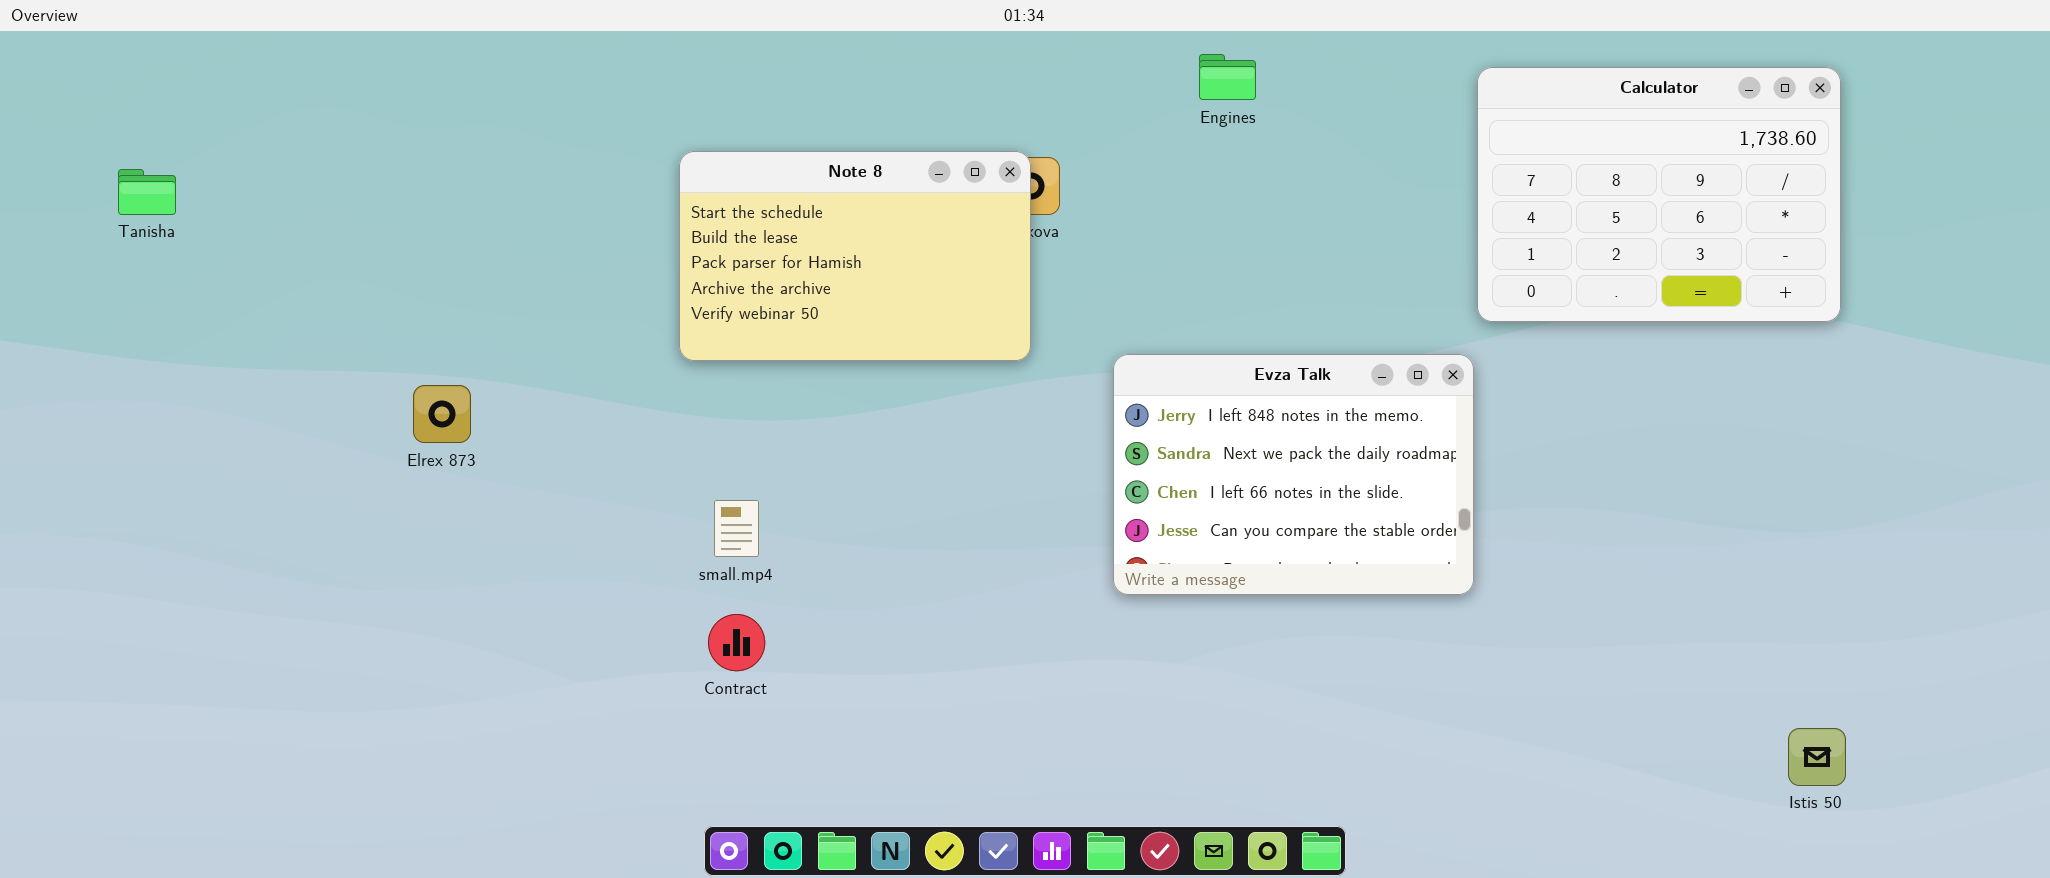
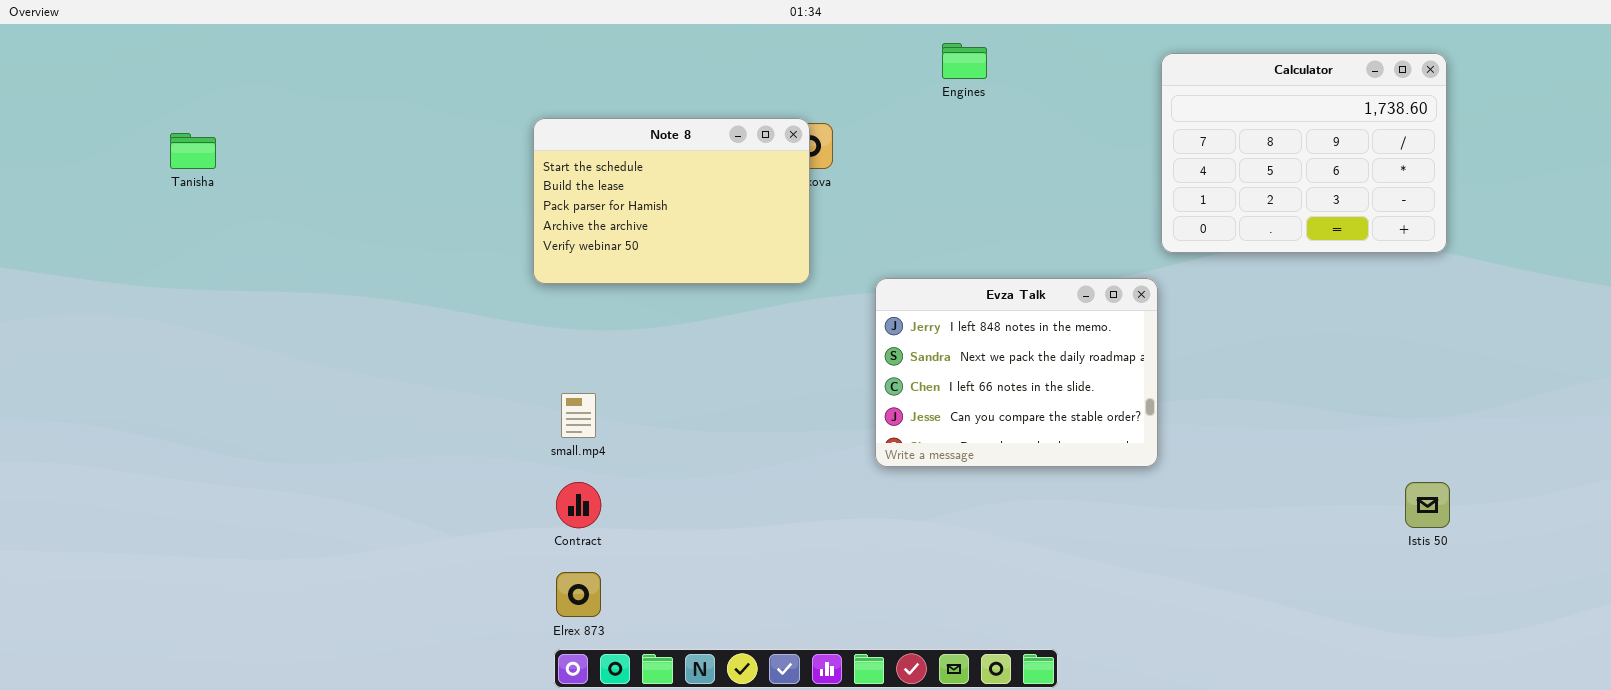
Tanisha: [118,169,176,215] -> [170,133,216,169], moved
Elrex 873: [413,385,471,443] -> [556,572,601,617], moved
Istis 50: [1788,728,1846,786] -> [1405,482,1450,528], moved

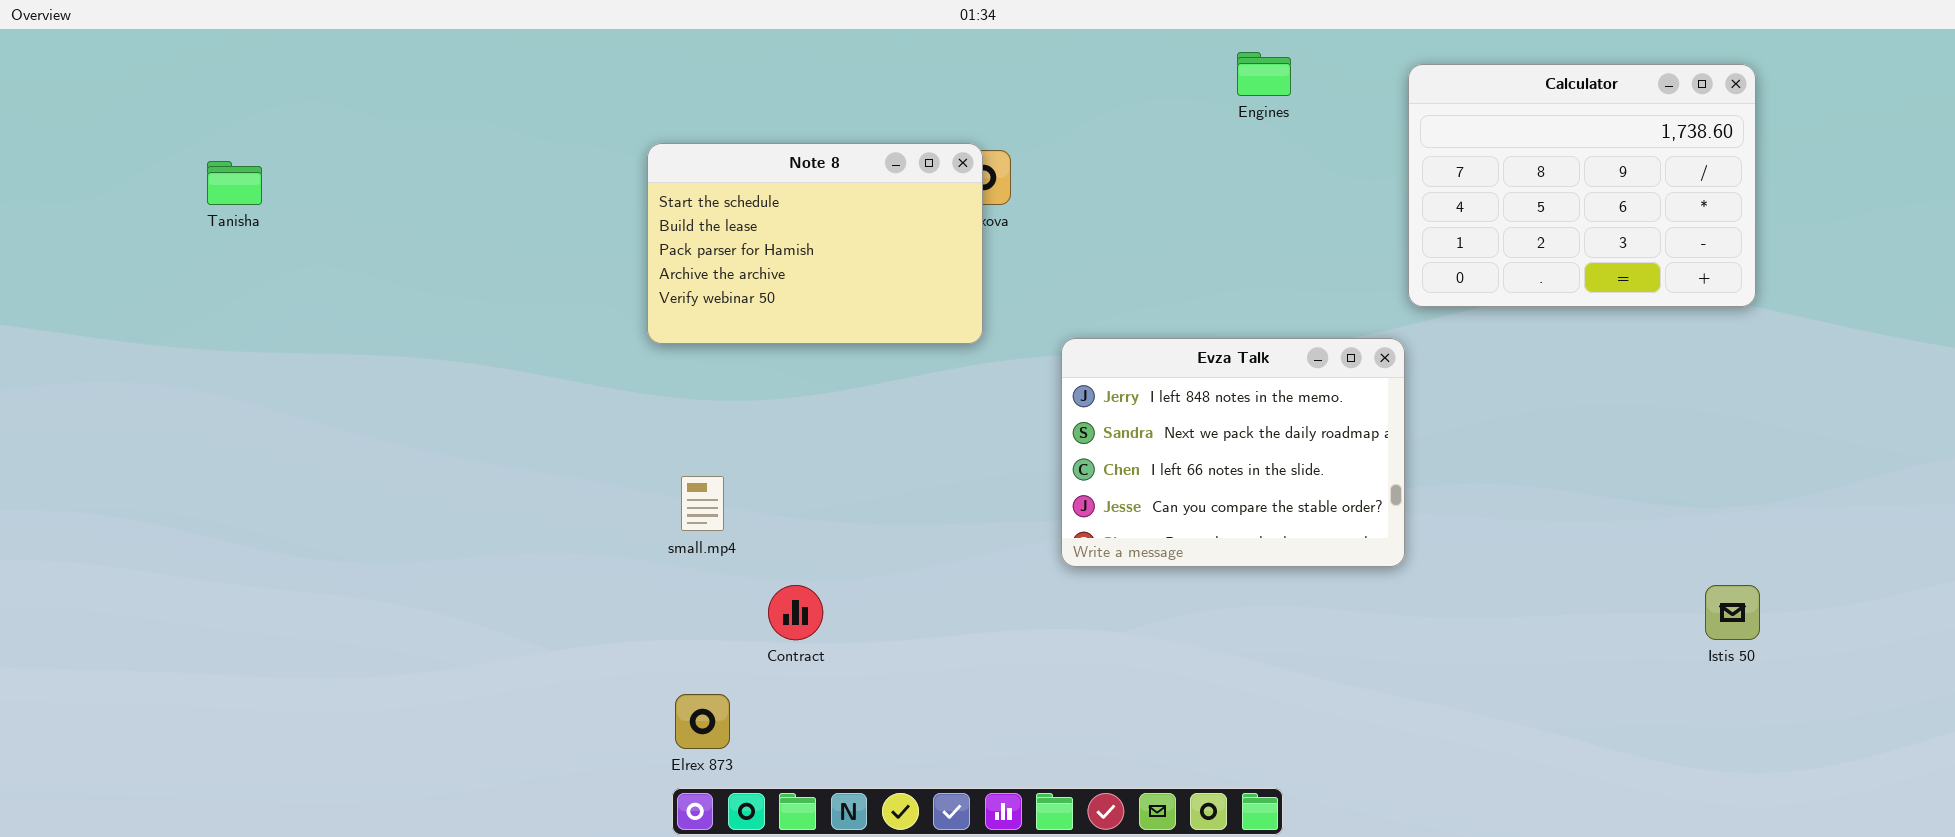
Engines: [942,43,987,79] -> [1237,52,1291,96], moved
Contract: [556,482,601,528] -> [768,585,823,640], moved

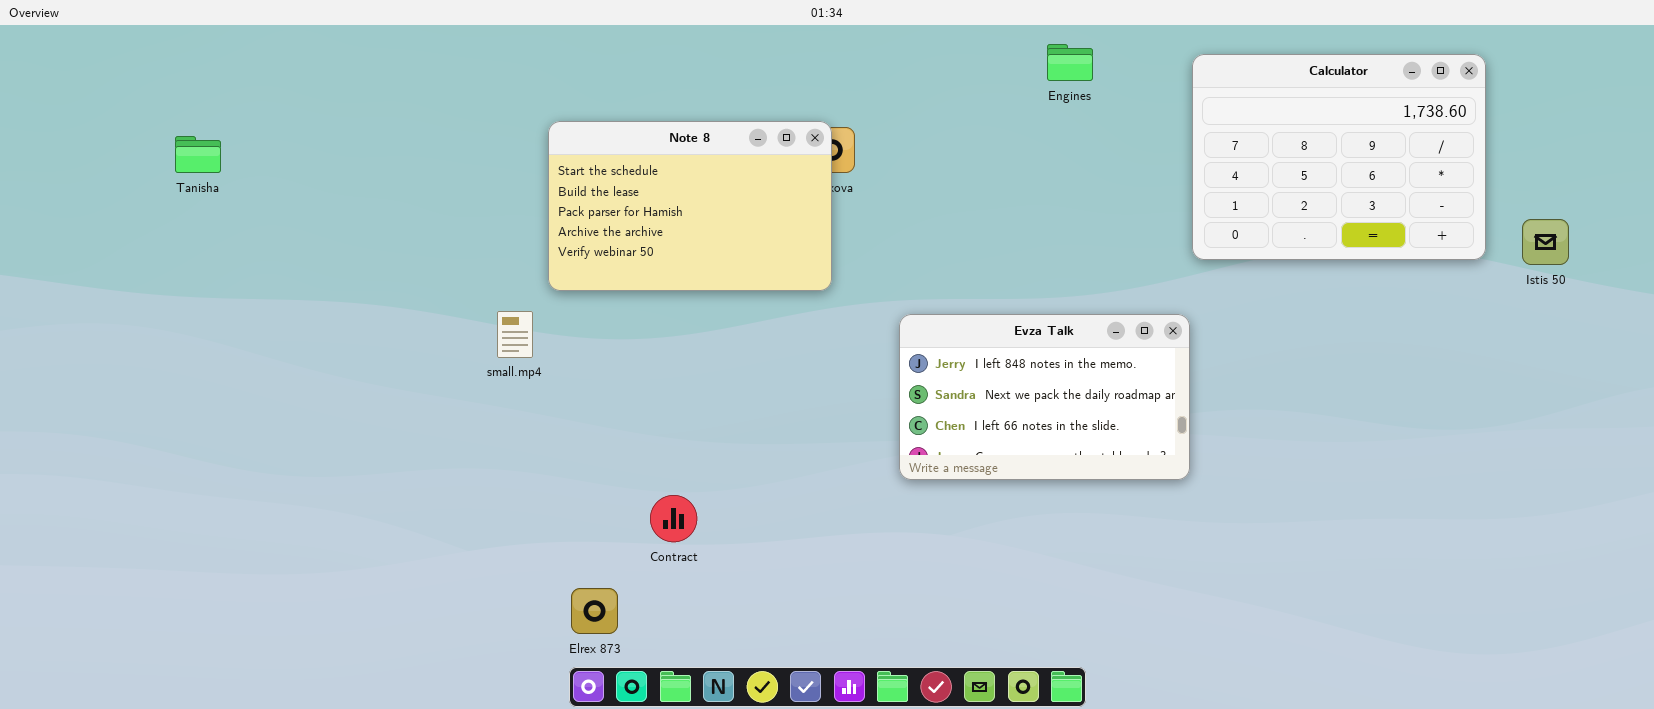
Evza Talk: [1061,338,1405,567] -> [899,314,1190,480], resized
small.mp4: [681,476,724,531] -> [497,311,533,358], moved
Istis 50: [1705,585,1760,640] -> [1522,219,1569,265], moved

